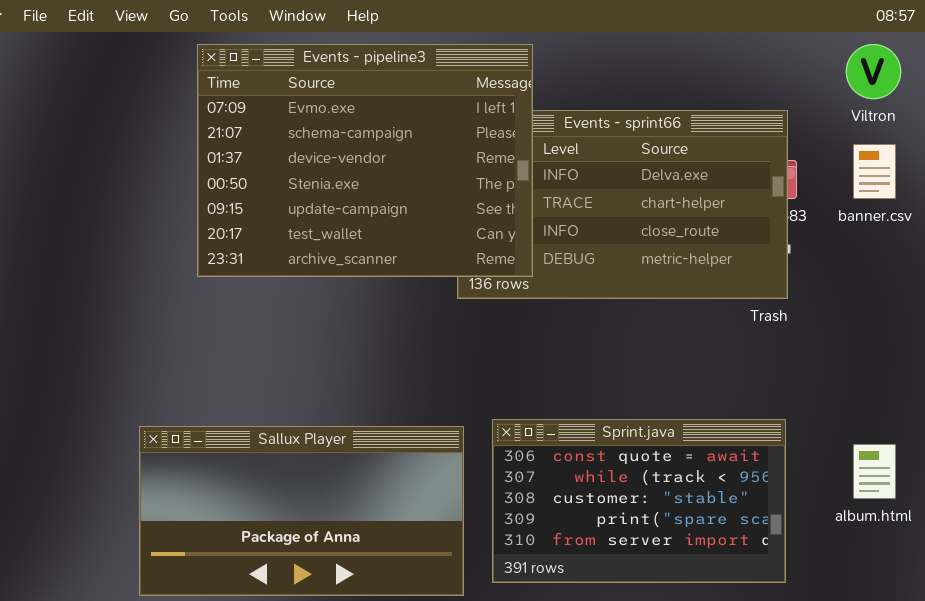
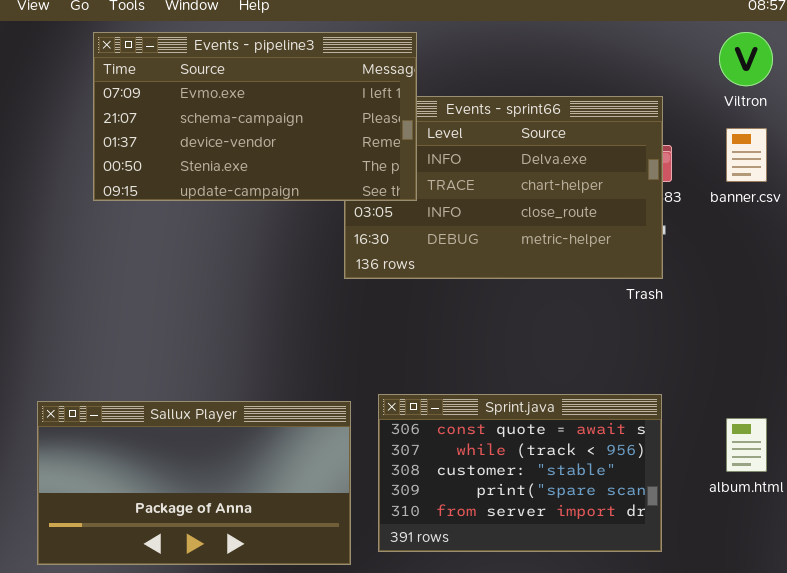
Events - pipeline3: [197,44,533,277] -> [93,32,417,201], resized

